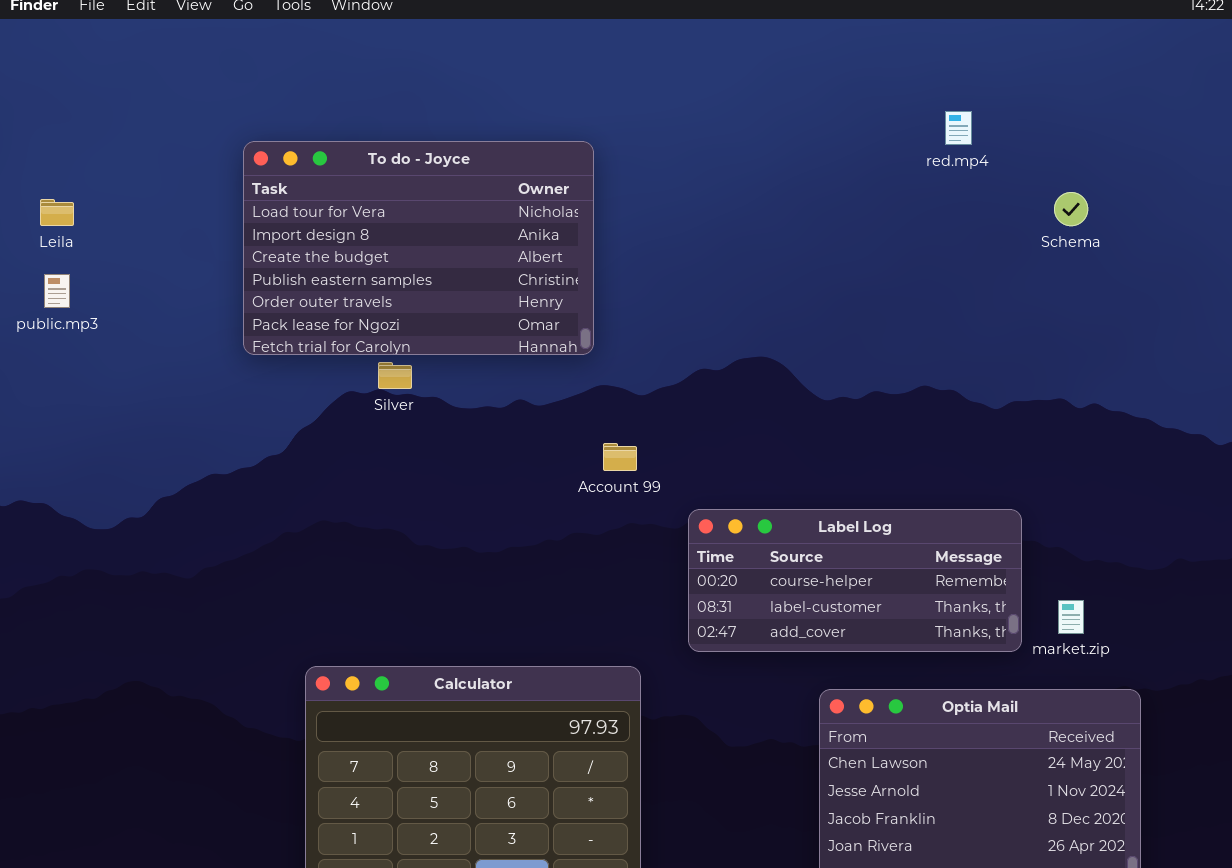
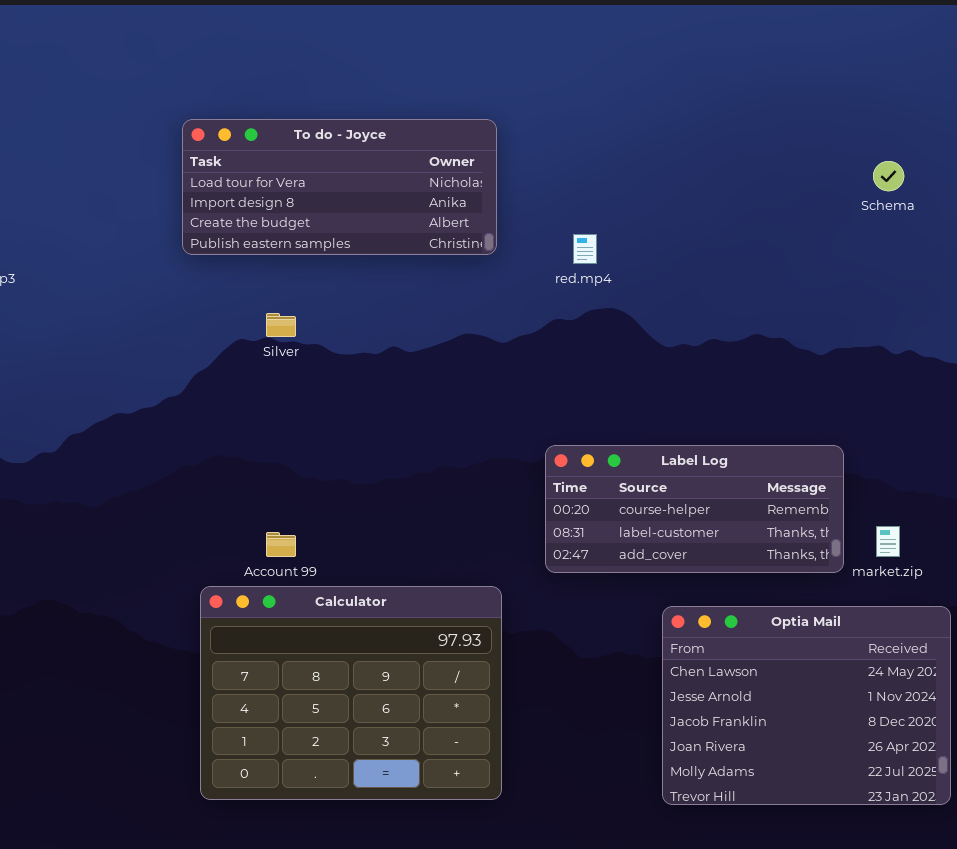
red.mp4: [945,111,972,145] -> [573,234,597,264], moved
To do - Joyce: [243,141,594,355] -> [182,119,497,255], moved, resized
Account 99: [603,443,637,471] -> [266,532,296,557], moved

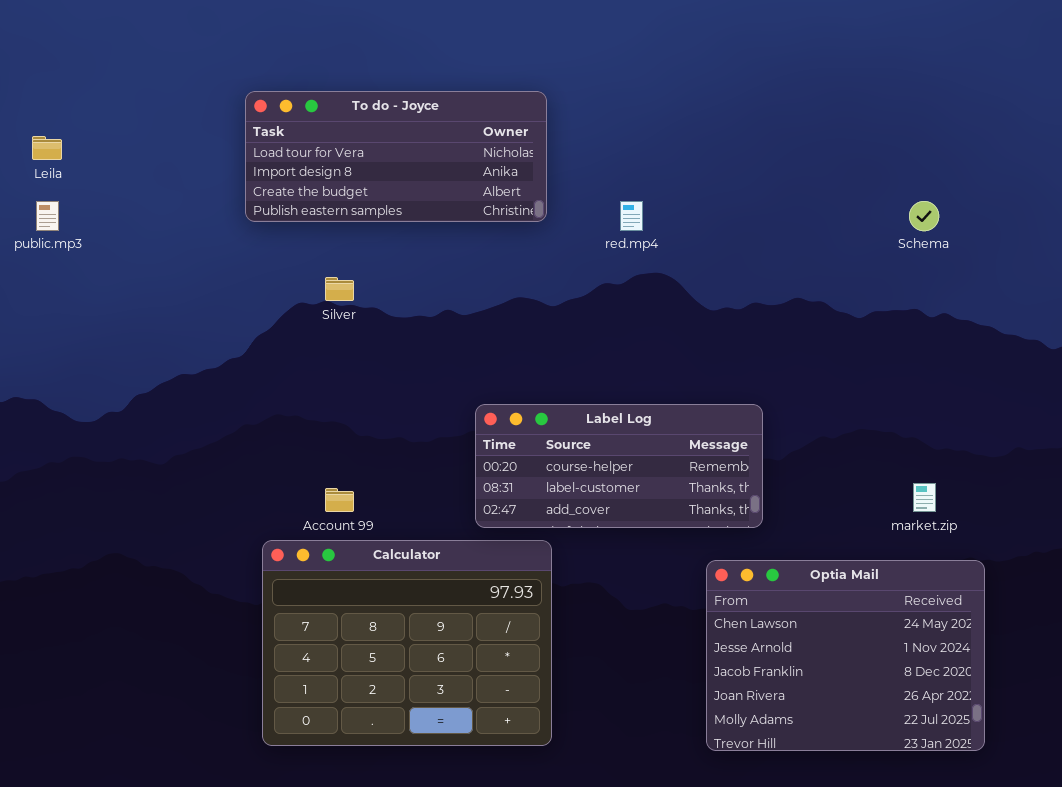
Schema: [873,161,904,191] -> [909,201,939,231], moved
Label Log: [545,445,844,573] -> [475,404,763,528], moved

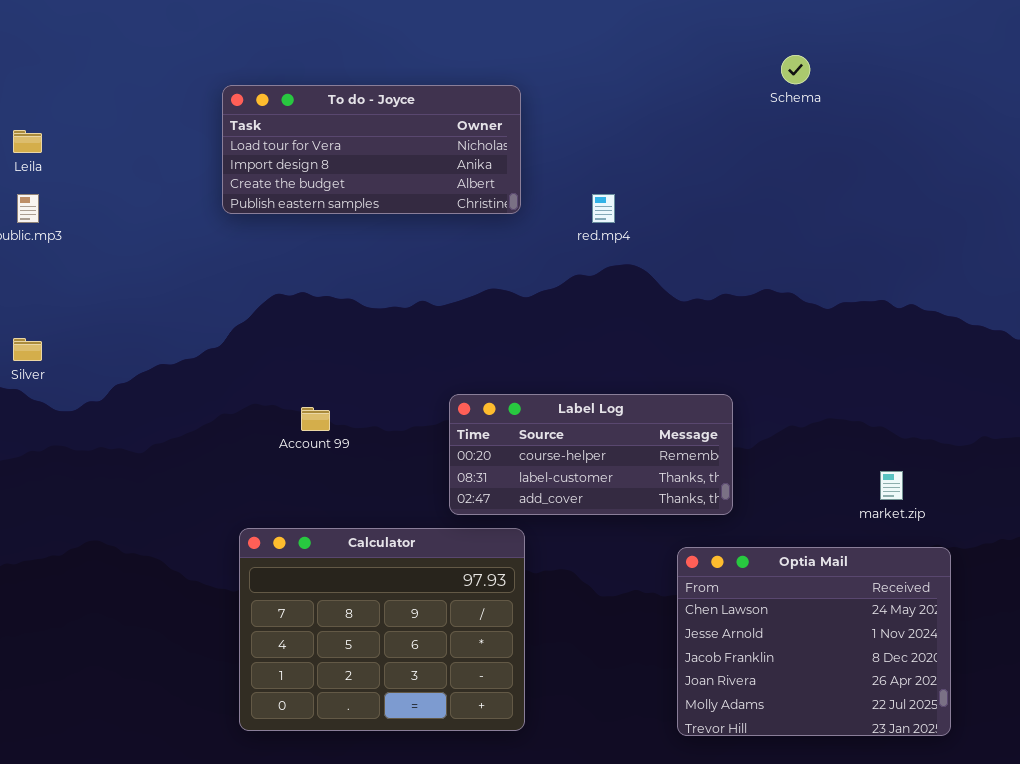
Schema: [909,201,939,231] -> [781,55,810,84], moved
Silver: [325,277,354,301] -> [13,338,42,361], moved
Account 99: [325,488,354,512] -> [301,407,330,431], moved

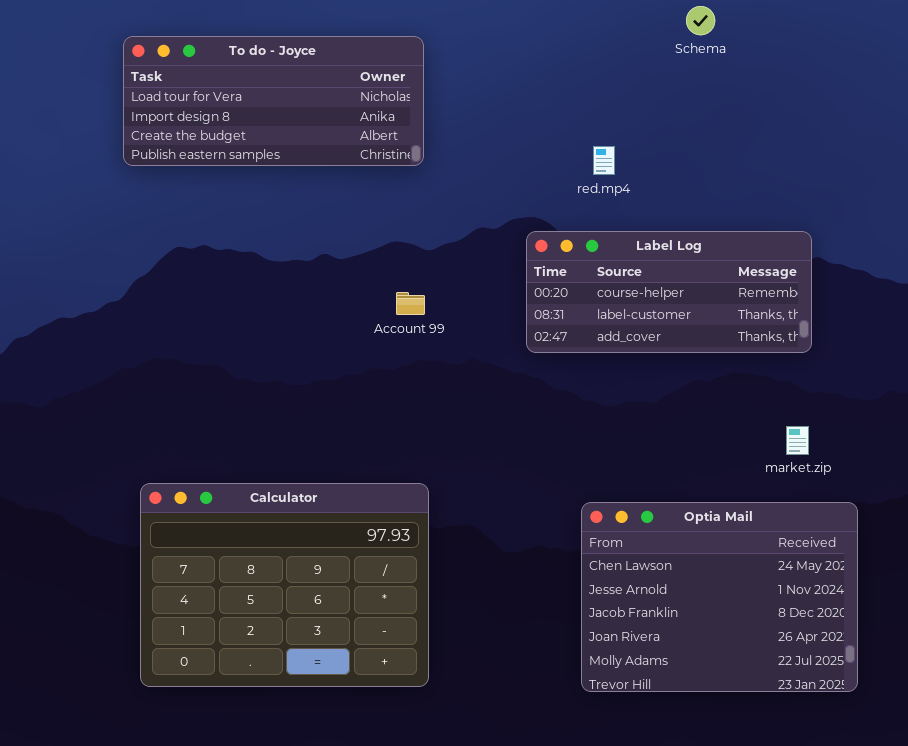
red.mp4: [592,194,615,223] -> [593,146,615,175], moved
Label Log: [449,394,733,515] -> [526,231,812,353], moved
Account 99: [301,407,330,431] -> [396,292,425,315], moved

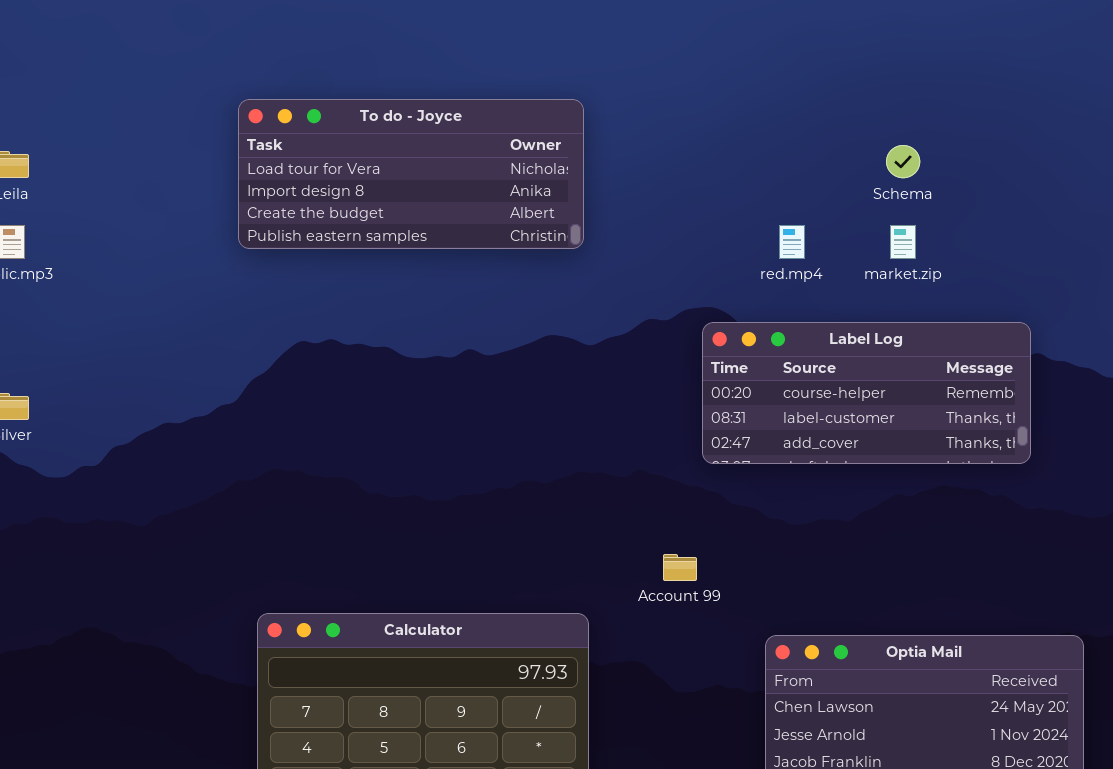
Schema: [686,6,715,35] -> [886,145,920,178], moved
Account 99: [396,292,425,315] -> [663,554,697,581], moved
market.zip: [786,426,809,455] -> [890,225,916,259], moved

